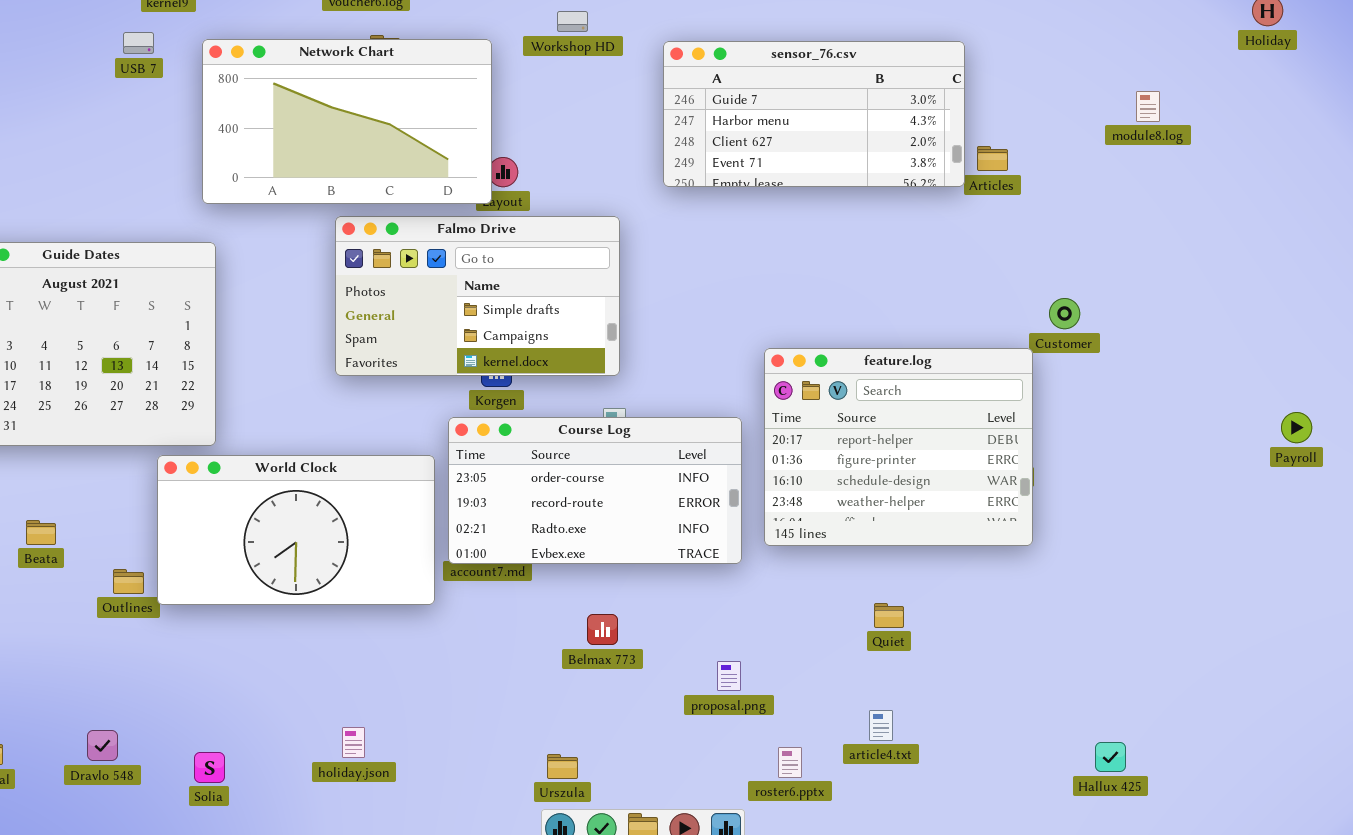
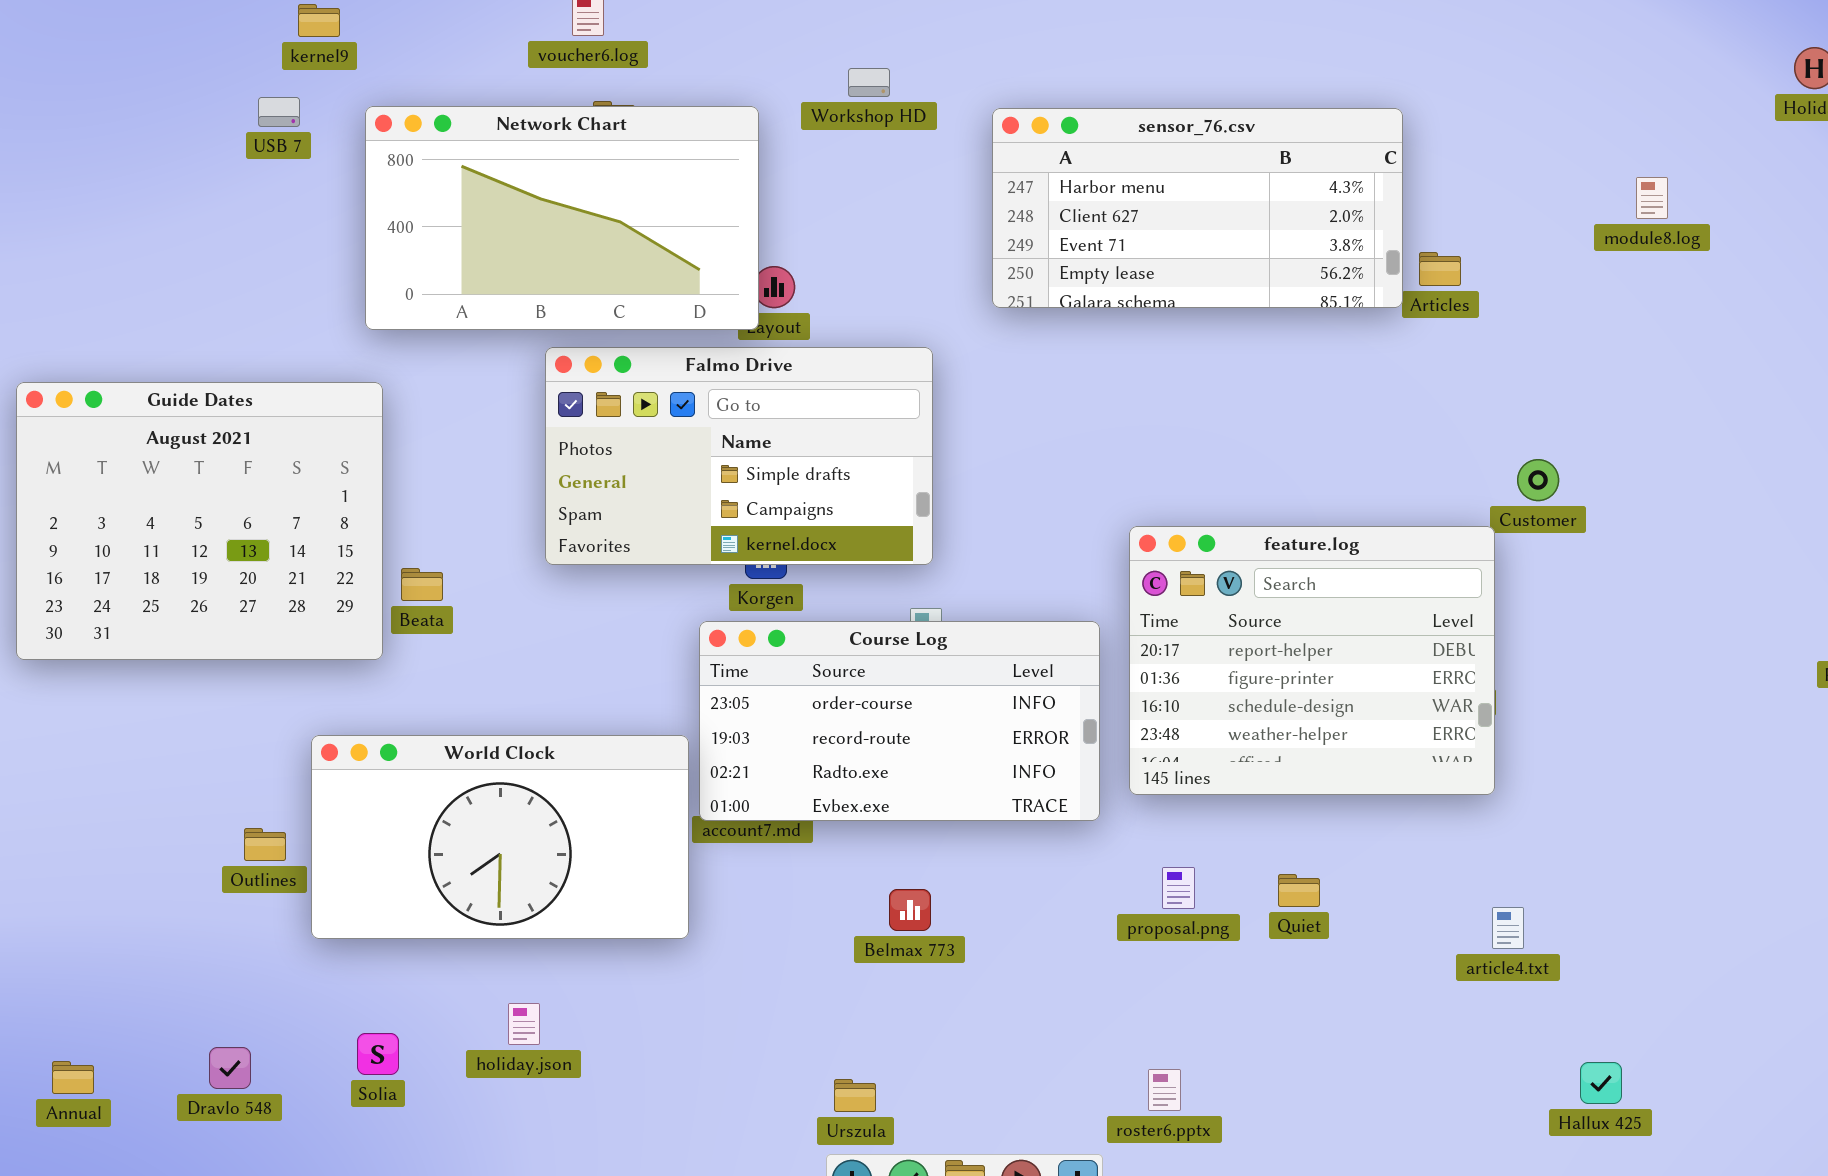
sensor_76.csv: [663,41,965,187] -> [992,108,1403,308], scrolled down 1 row
World Clock: [157,455,435,605] -> [311,735,689,939], moved
Beata: [26,520,56,545] -> [401,568,443,601], moved
proposal.png: [717,661,741,691] -> [1162,867,1195,909], moved
article4.txt: [869,710,893,741] -> [1492,907,1524,949], moved
holiday.json: [342,727,365,758] -> [508,1003,540,1045], moved
Solia: [194,752,225,783] -> [357,1033,399,1075], moved

